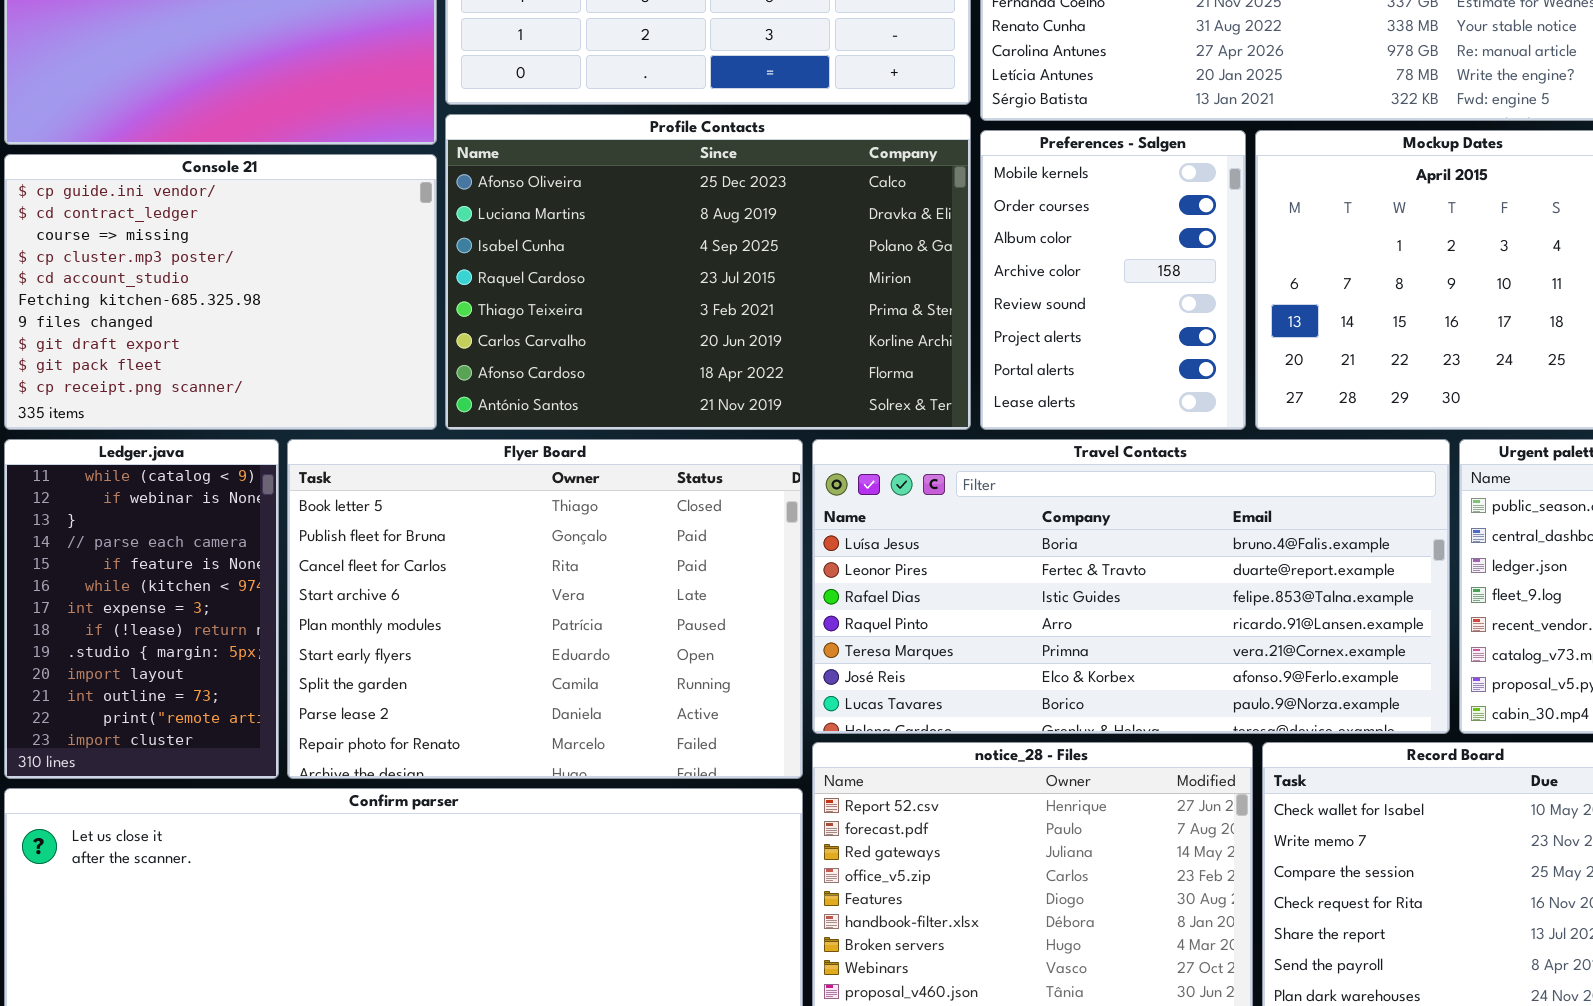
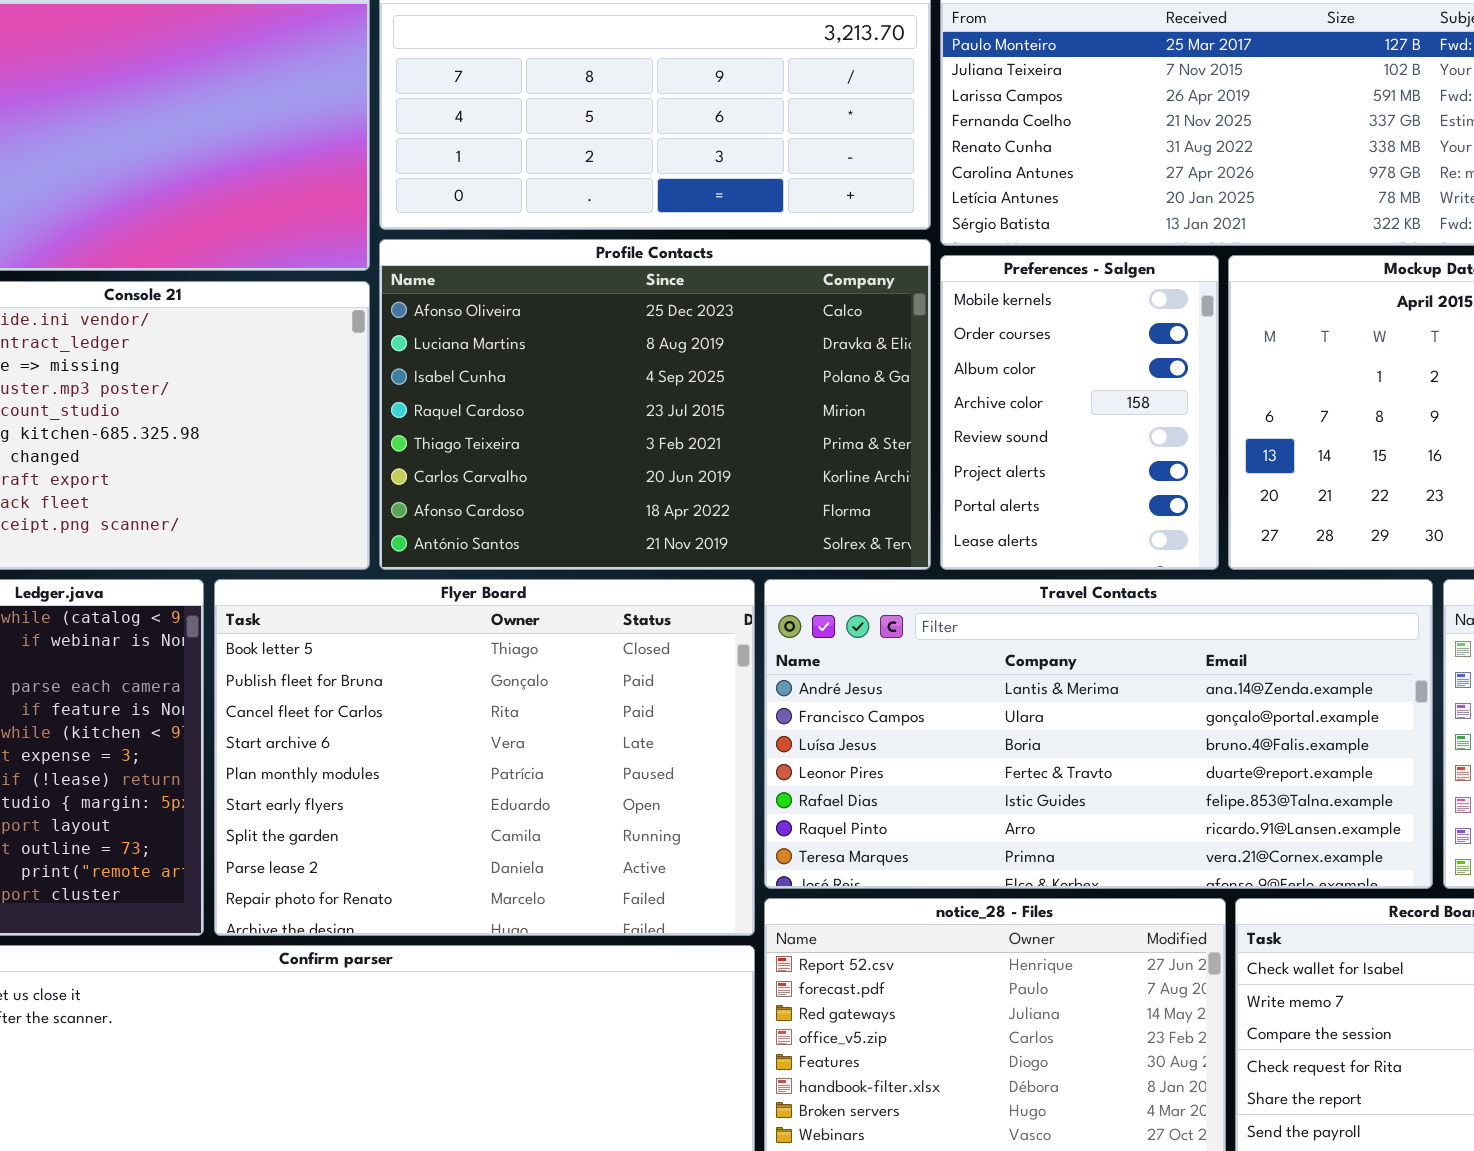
Travel Contacts: [812,439,1450,734] -> [764,579,1433,889], scrolled up 2 rows

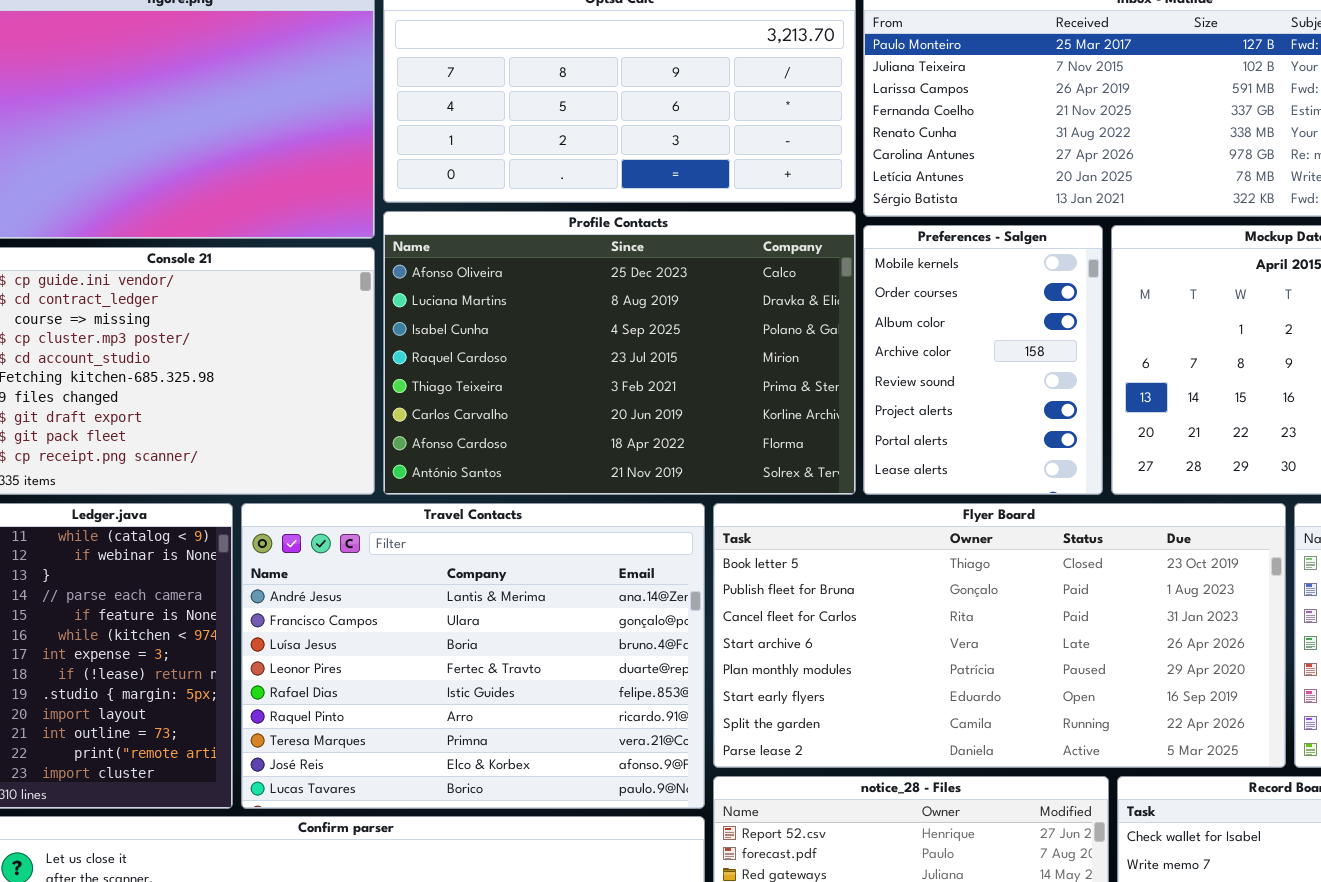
Flyer Board: [214,579,755,936] -> [713,503,1286,768], moved, resized
Travel Contacts: [764,579,1433,889] -> [241,503,705,809], moved, resized

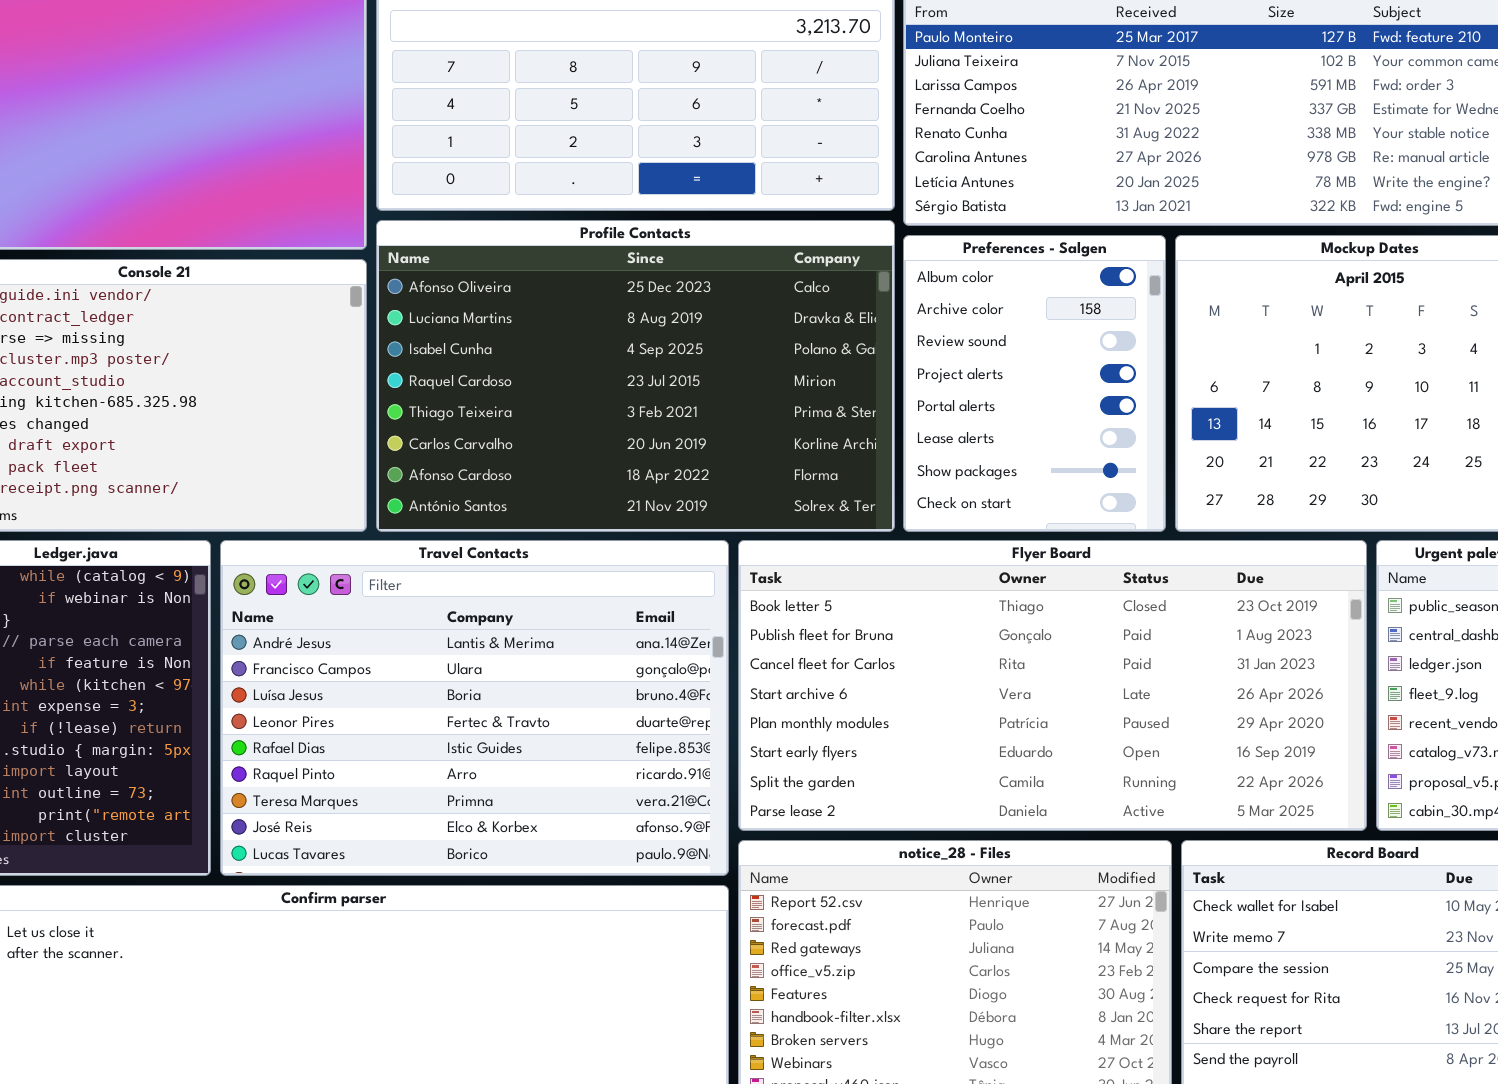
Preferences - Salgen: [863,225,1103,495] -> [903,235,1166,532], scrolled down 2 rows

